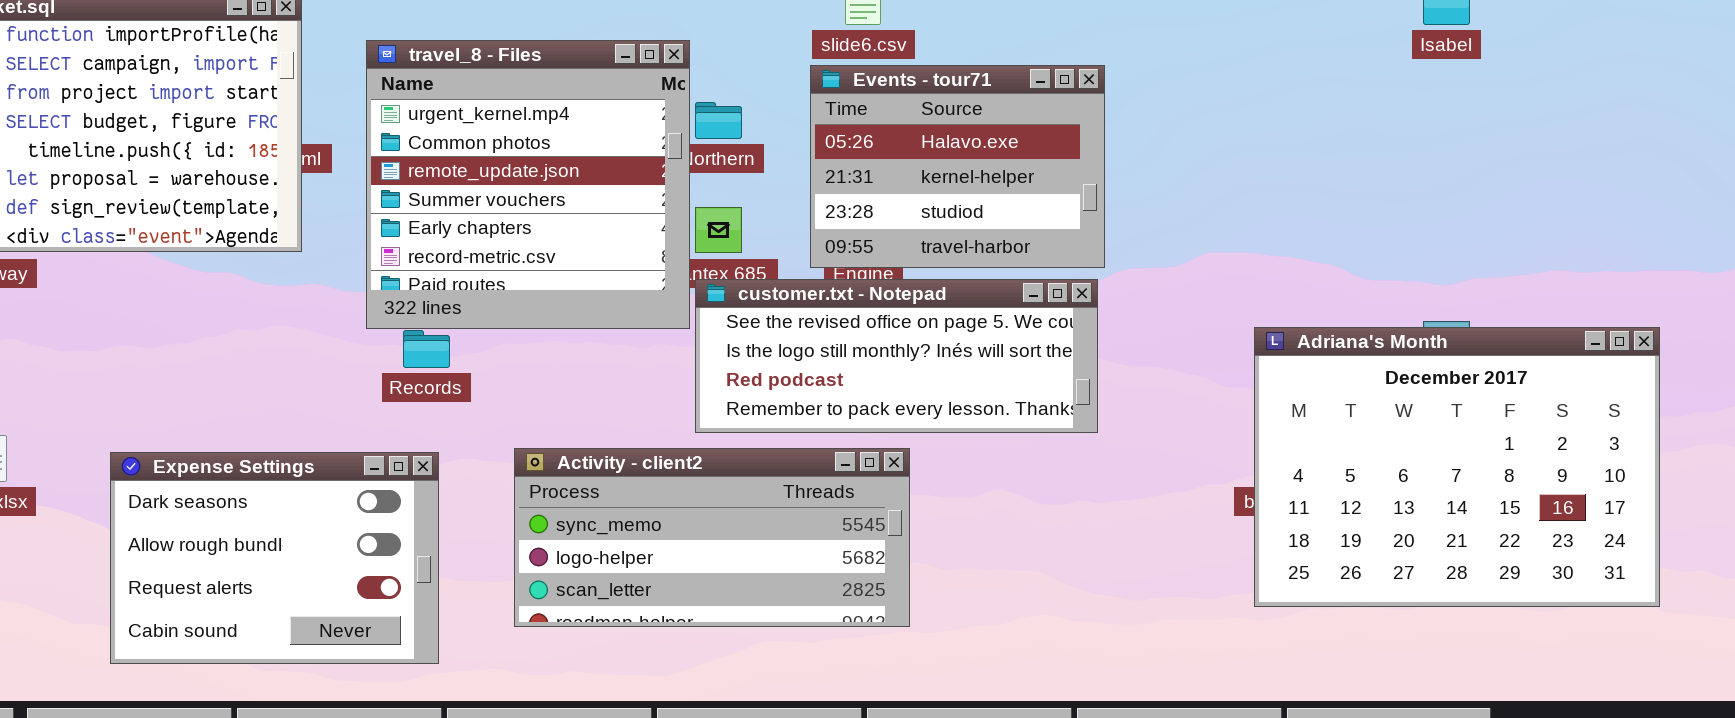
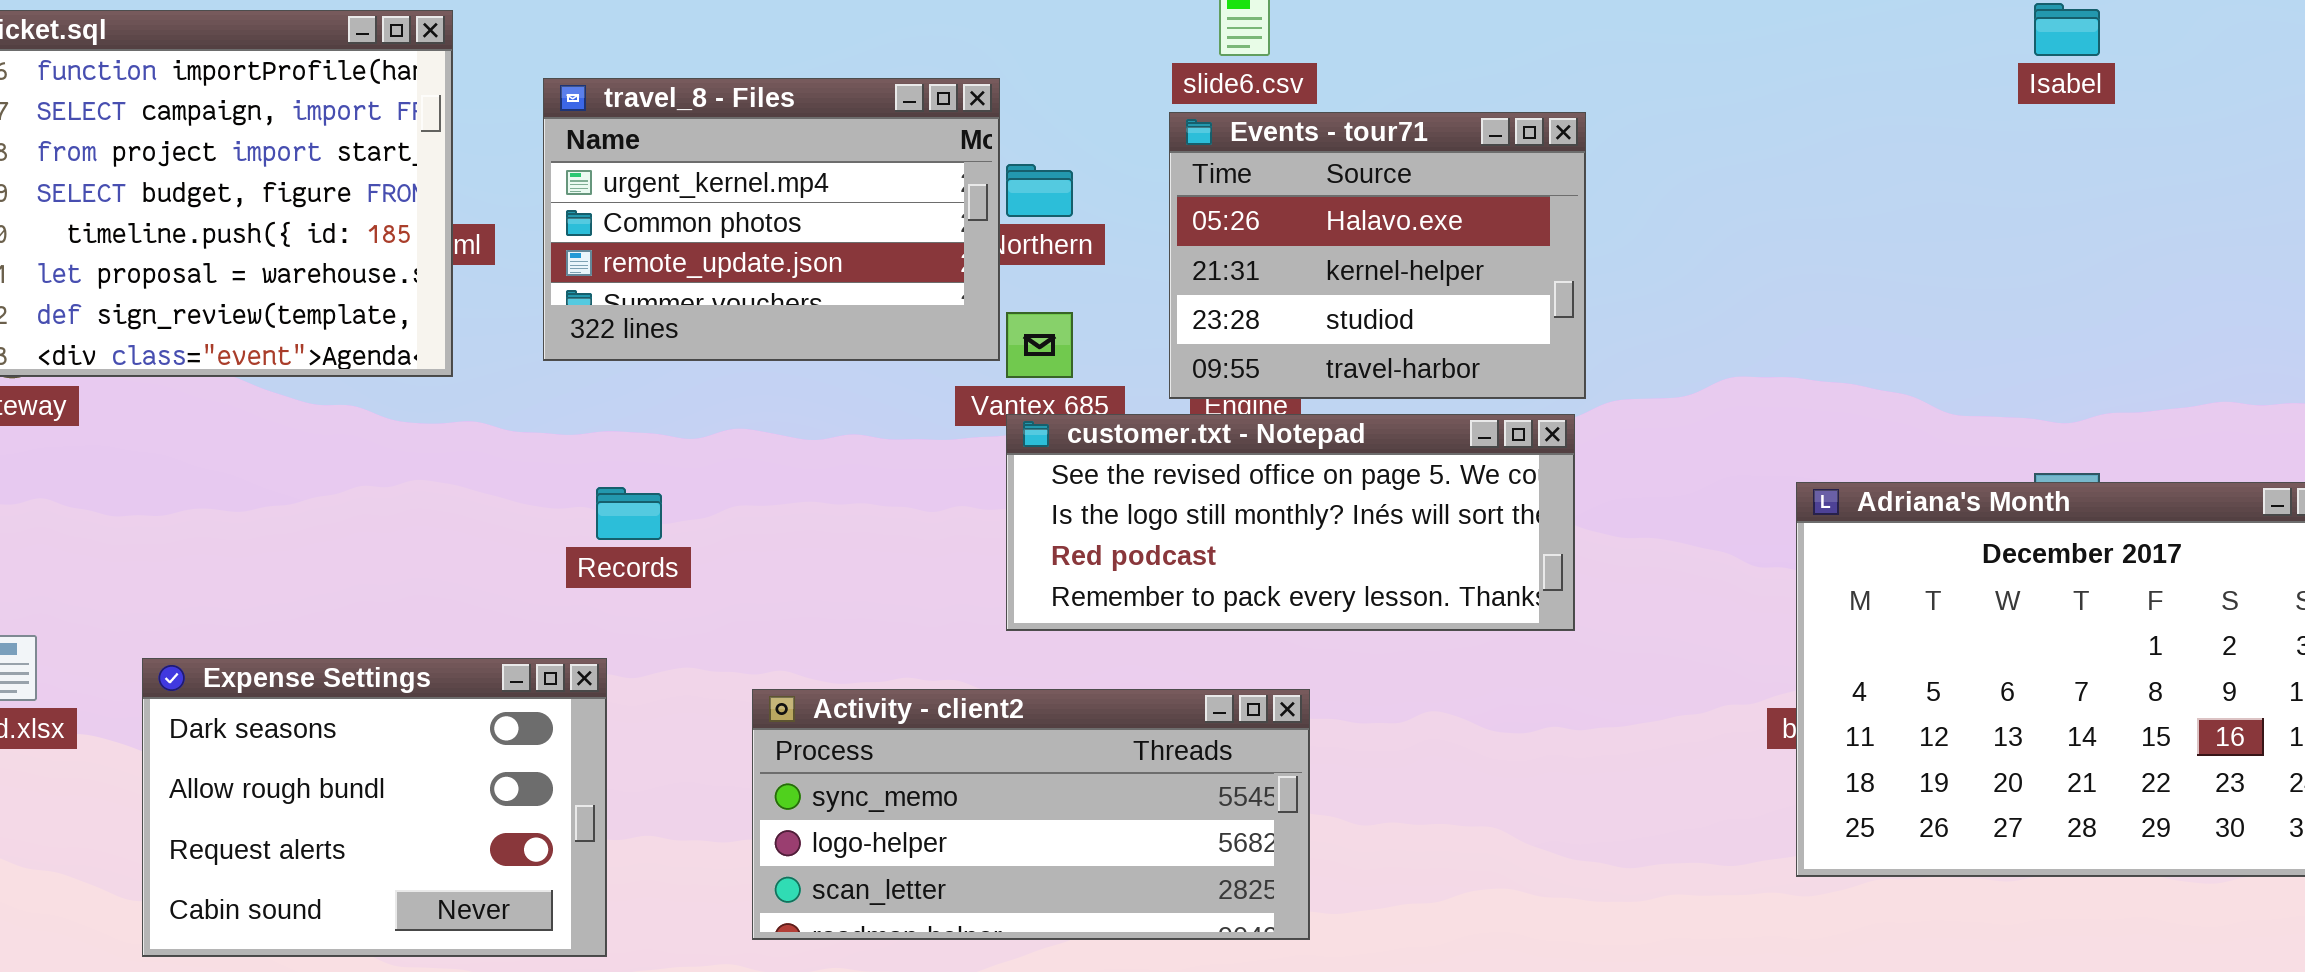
travel_8 - Files: [366,40,690,329] -> [543,78,1000,361], resized
Activity - client2: [514,448,910,627] -> [752,689,1310,940], moved
Expense Settings: [110,452,439,664] -> [142,658,607,957], moved

